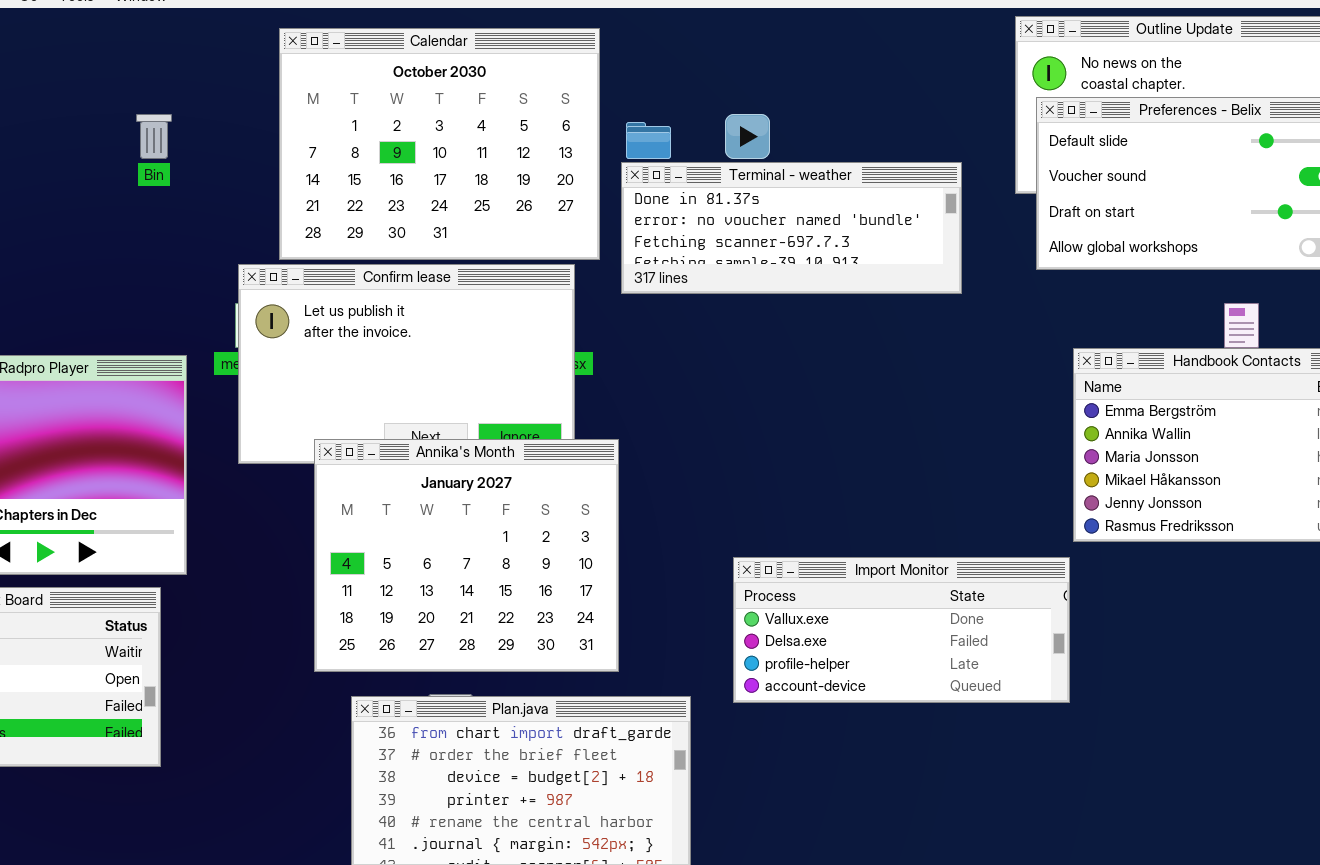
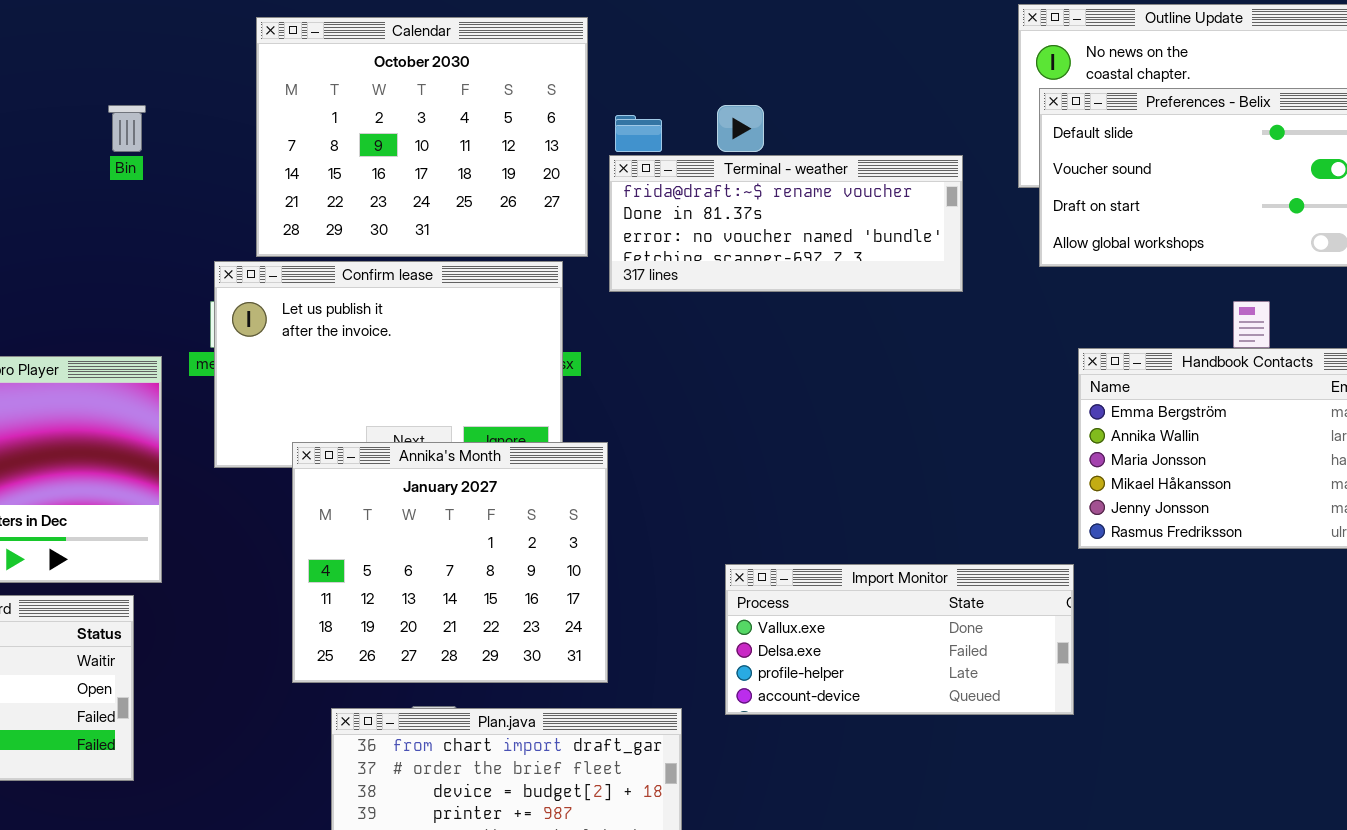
Terminal - weather: [621,162,962,294] -> [609,155,963,292], scrolled up 1 row

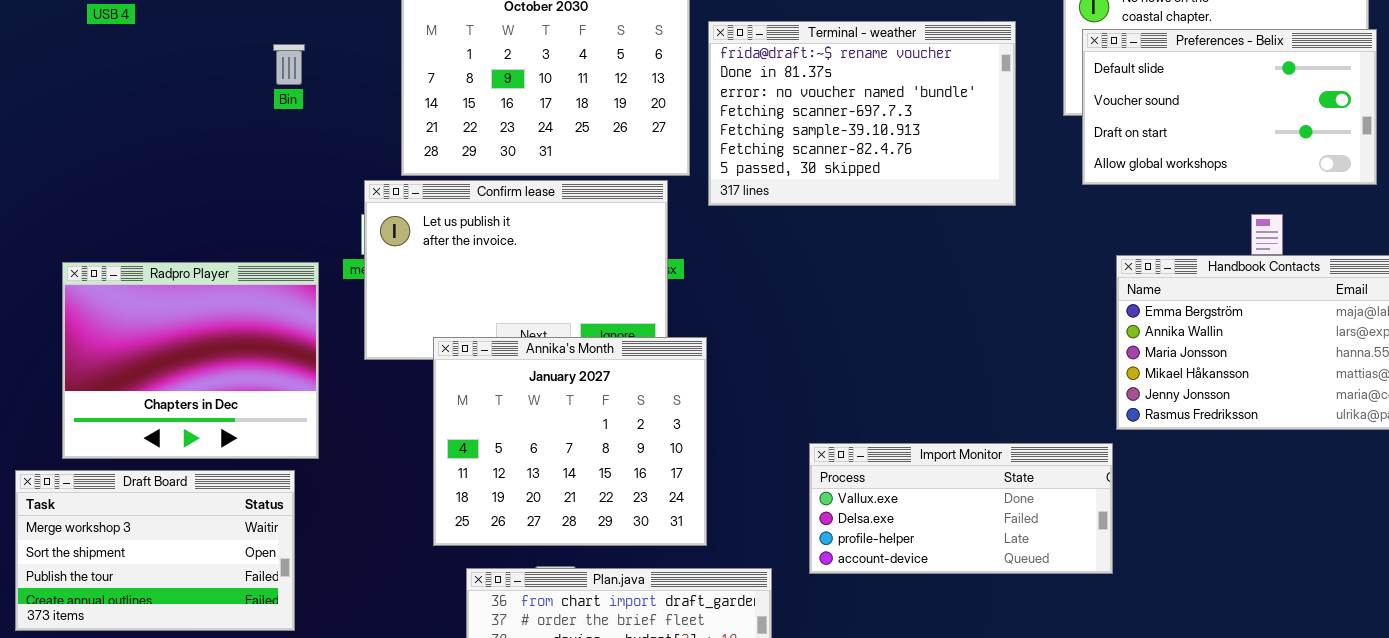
Terminal - weather: [609,155,963,292] -> [708,21,1016,206], resized

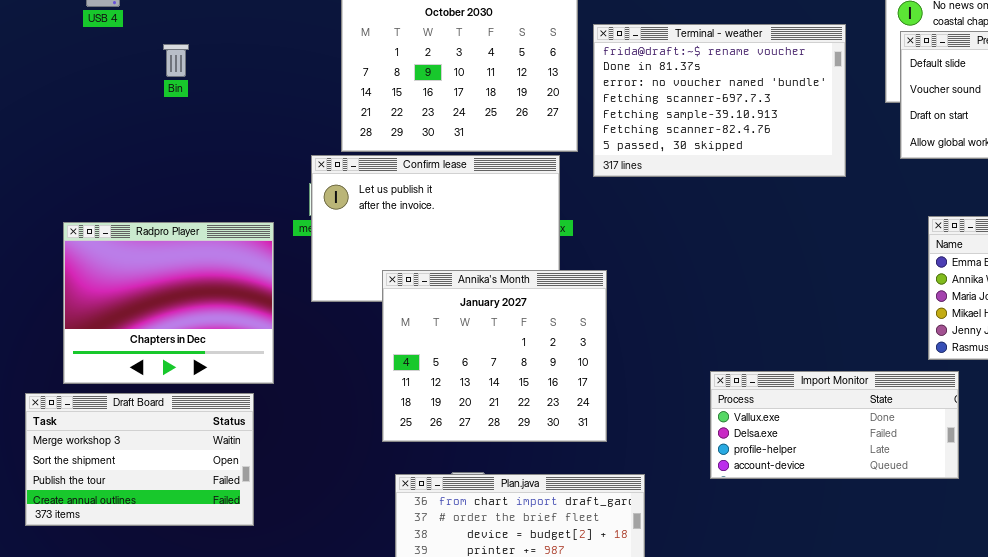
Bin: [273,44,305,85] -> [163,44,189,77], moved
Annika's Month: [433,337,707,546] -> [382,270,607,442], moved
Import Monitor: [809,443,1113,574] -> [710,371,959,479], moved

